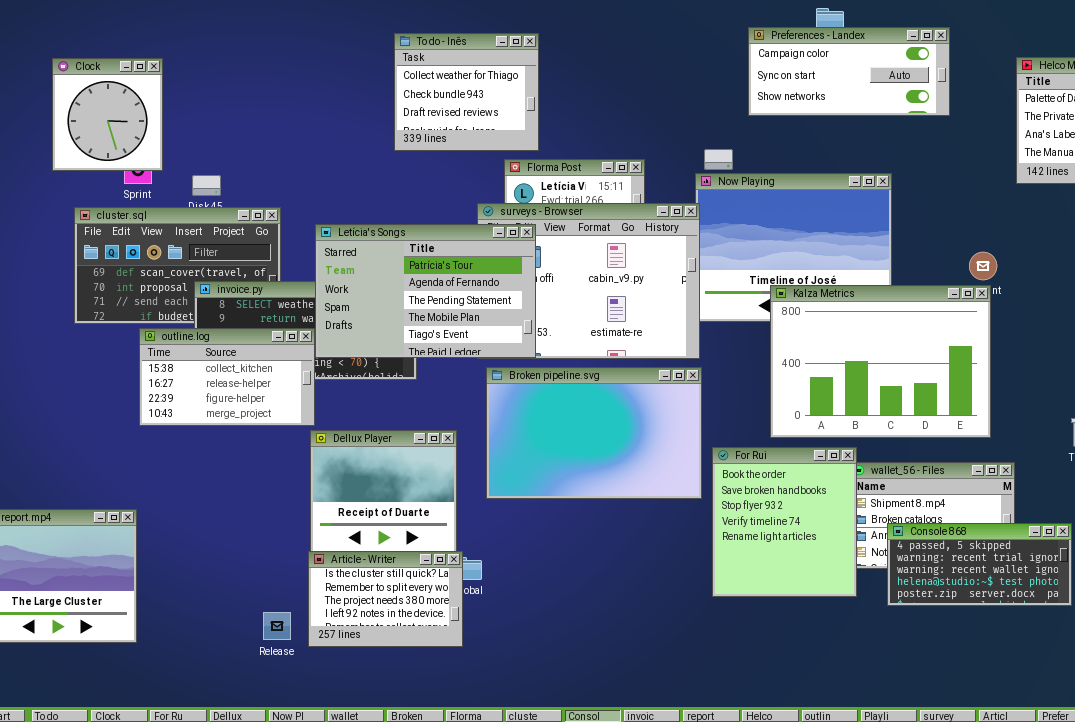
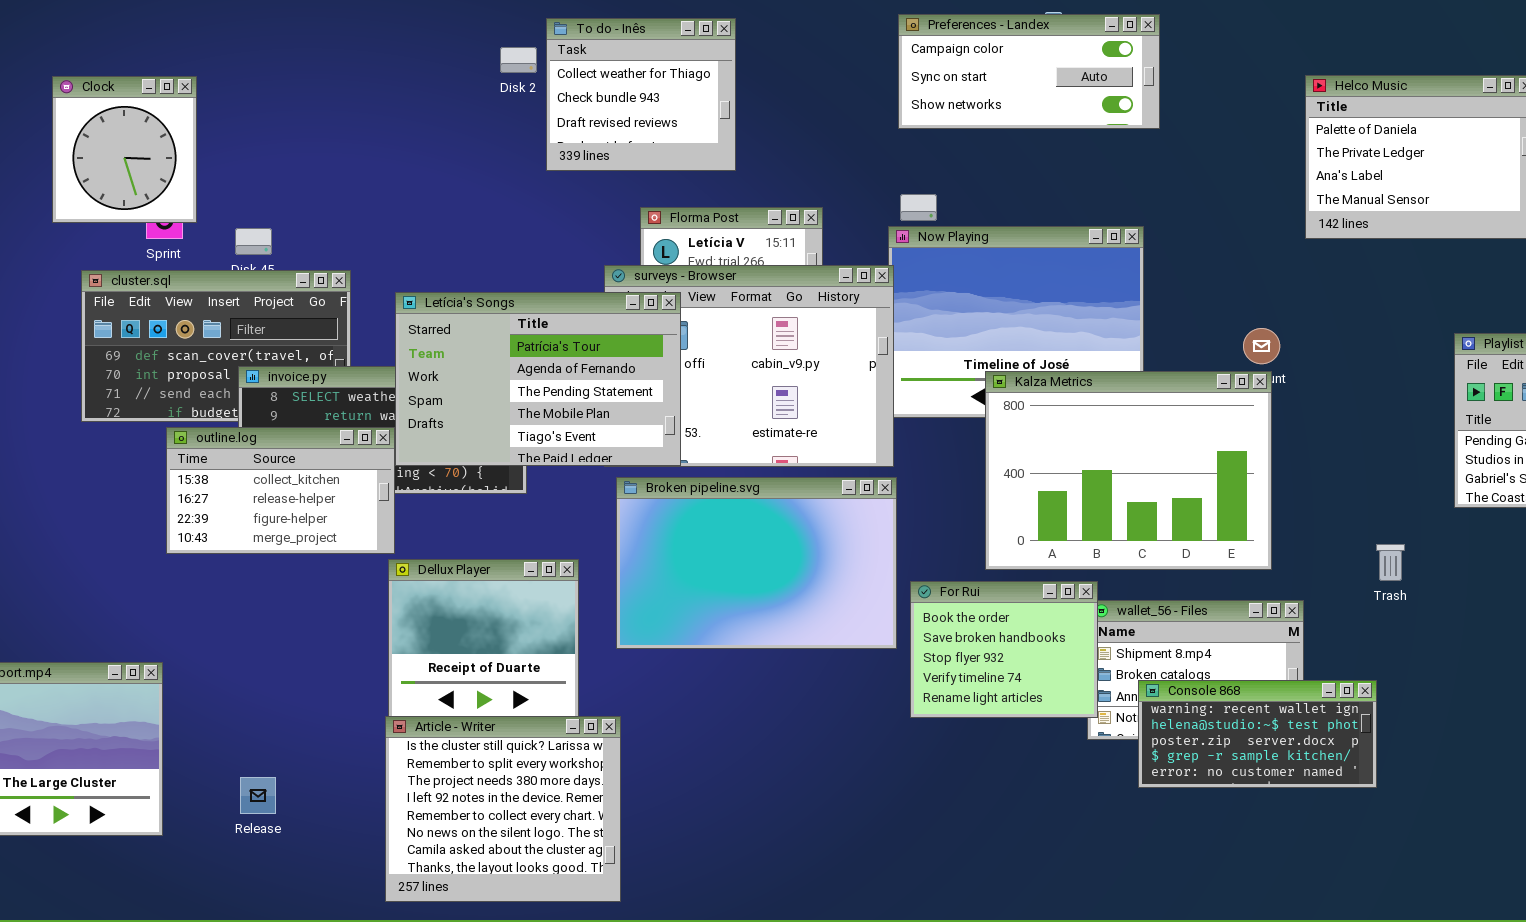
Preferences - Landex: [748,27,950,116] -> [898,14,1160,129], moved
To do - Inês: [394,33,539,151] -> [546,18,736,171], moved
For Rui: [712,447,857,597] -> [910,581,1098,718], resized
Console 868: [887,523,1072,606] -> [1138,680,1377,788], scrolled down 2 rows
Article - Writer: [308,551,463,647] -> [385,716,621,902], resized
Release: [263,612,291,640] -> [240,777,276,814], moved

